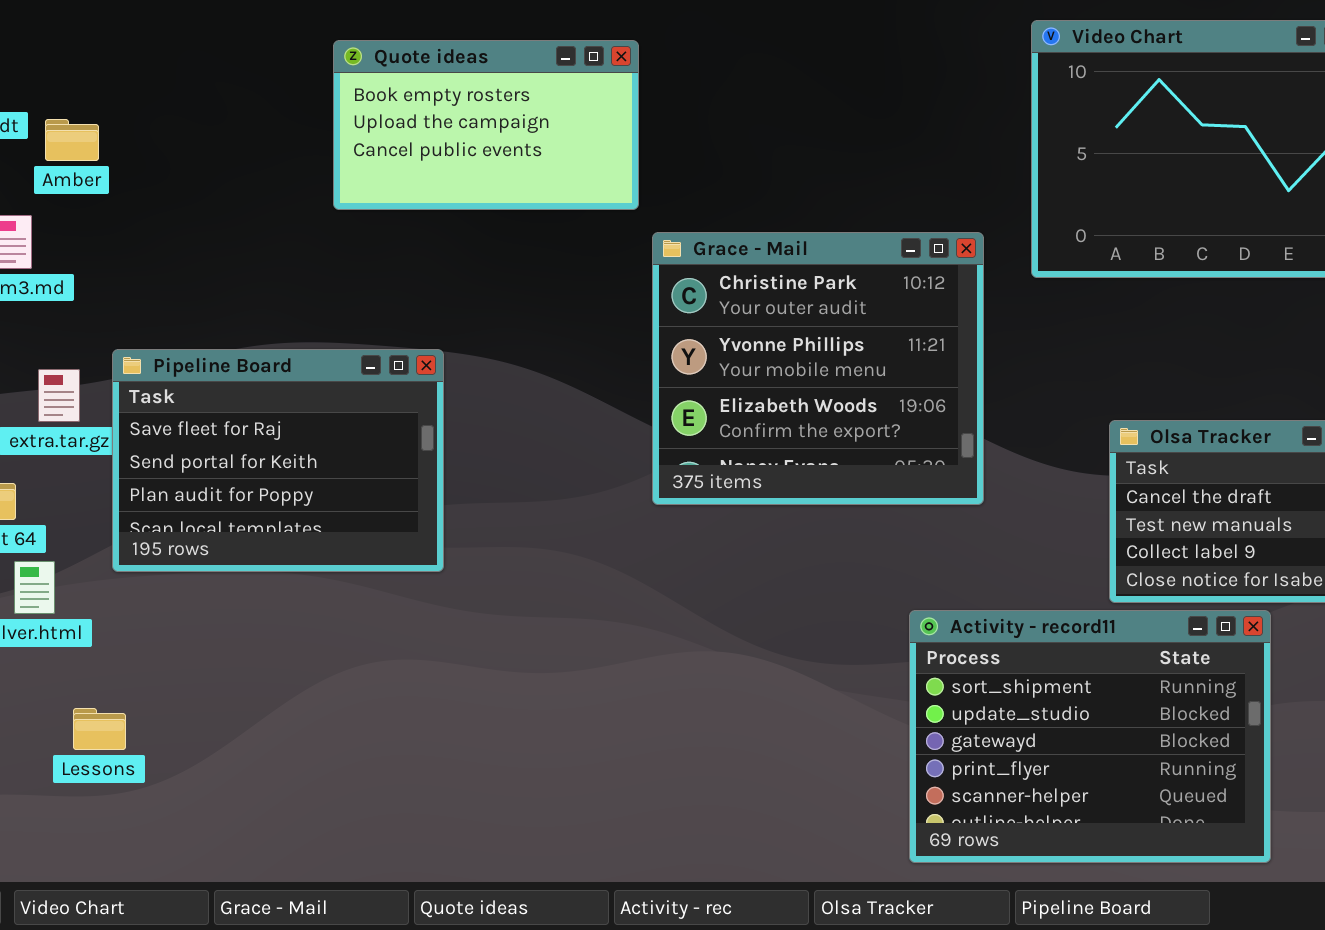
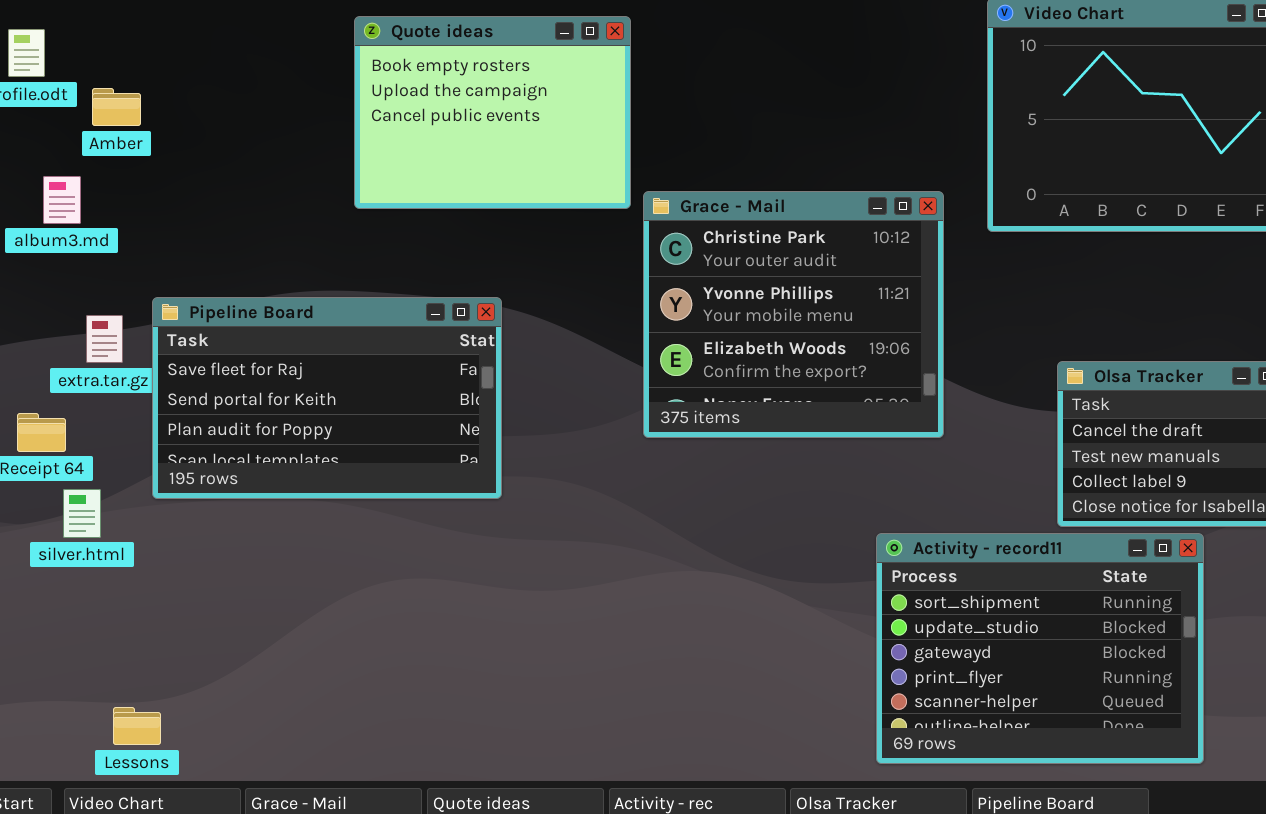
Quote ideas: [333,40,639,210] -> [354,16,631,209], resized
Pipeline Board: [112,349,444,572] -> [152,297,502,499], resized
Lessons: [73,708,126,750] -> [113,707,161,745], moved

